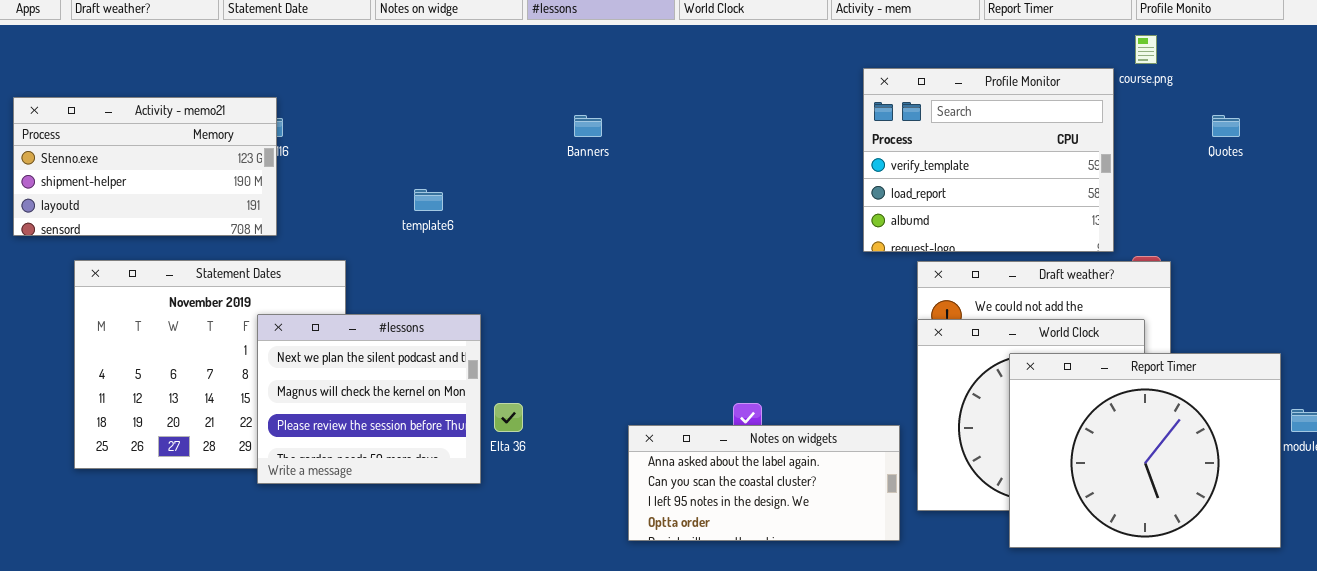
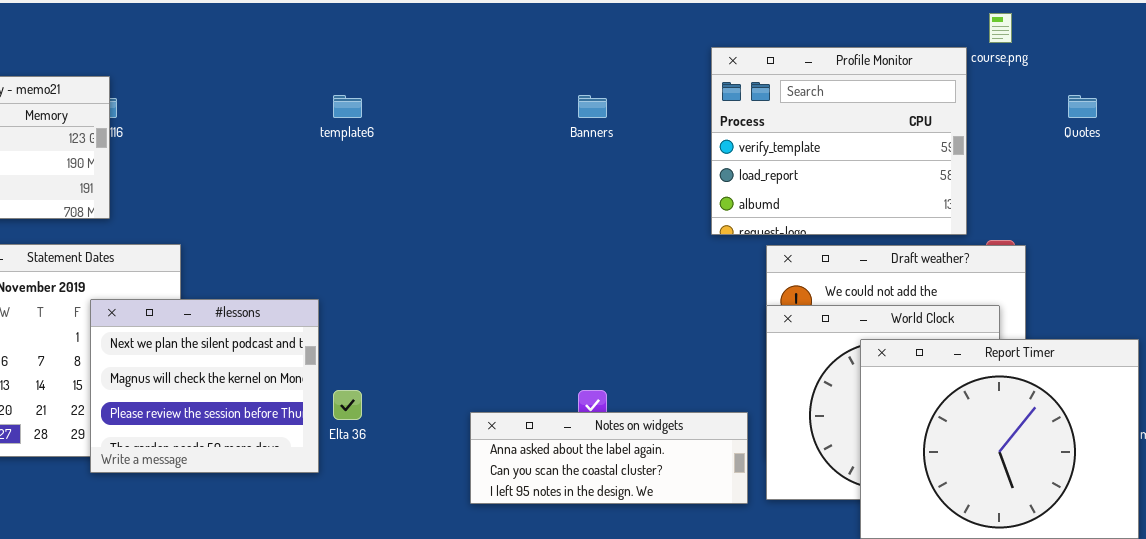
Banners: [574,115,602,137] -> [578,95,607,118], moved
template6: [414,189,443,211] -> [333,95,362,118], moved
Notes on widgets: [628,425,900,541] -> [470,412,748,504], resized

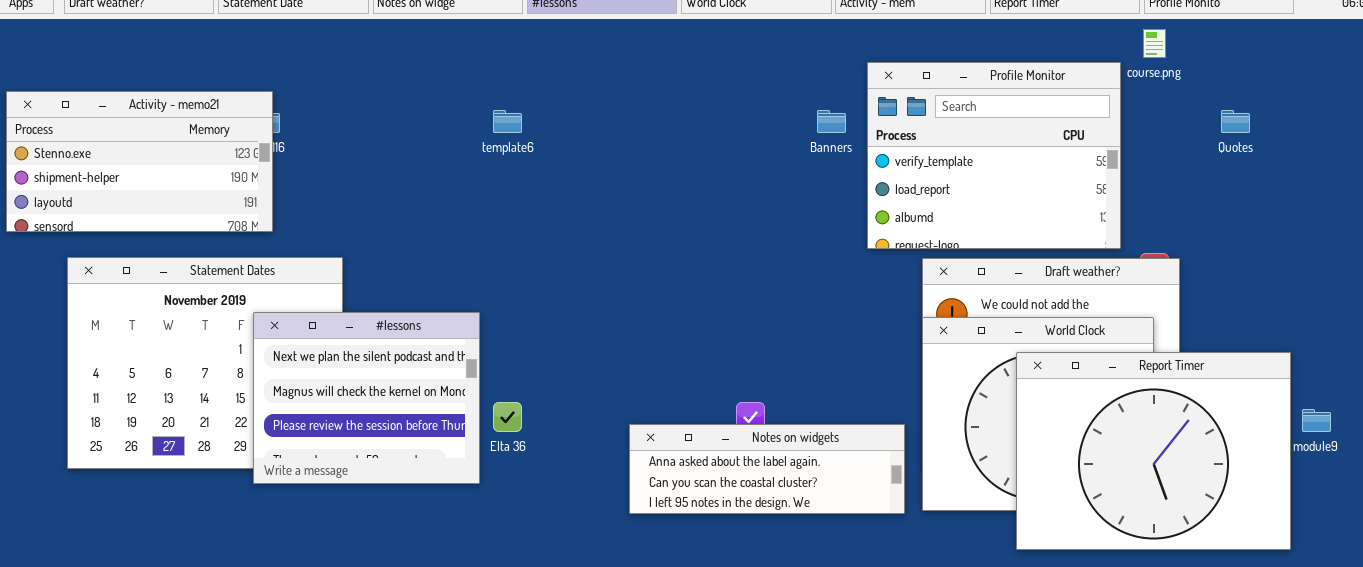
Banners: [578,95,607,118] -> [817,110,846,133], moved

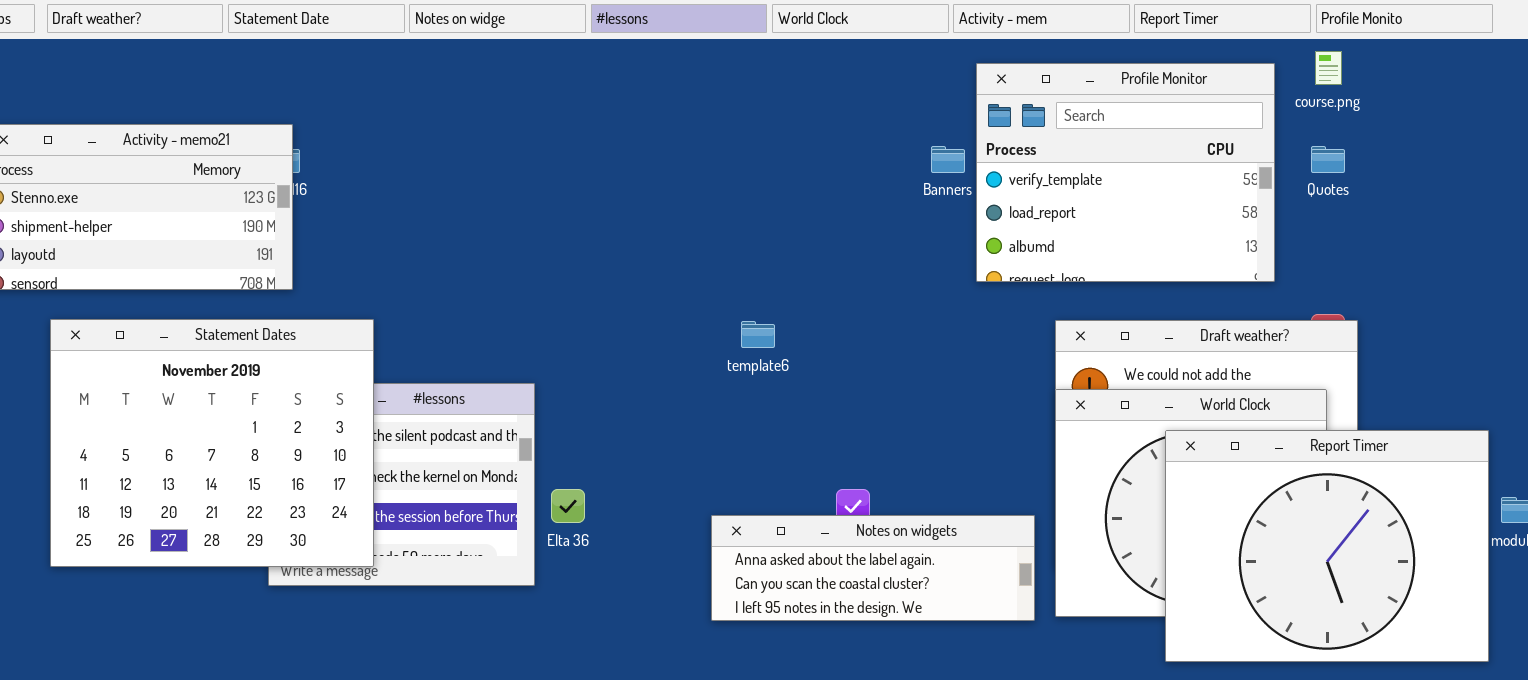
Profile Monitor: [867,62,1121,249] -> [976,63,1275,282], moved
template6: [493,110,522,133] -> [741,321,775,348], moved
Quotes: [1221,110,1250,133] -> [1311,146,1345,173], moved
Statement Dates: [67,257,343,469] -> [50,319,374,567], raised

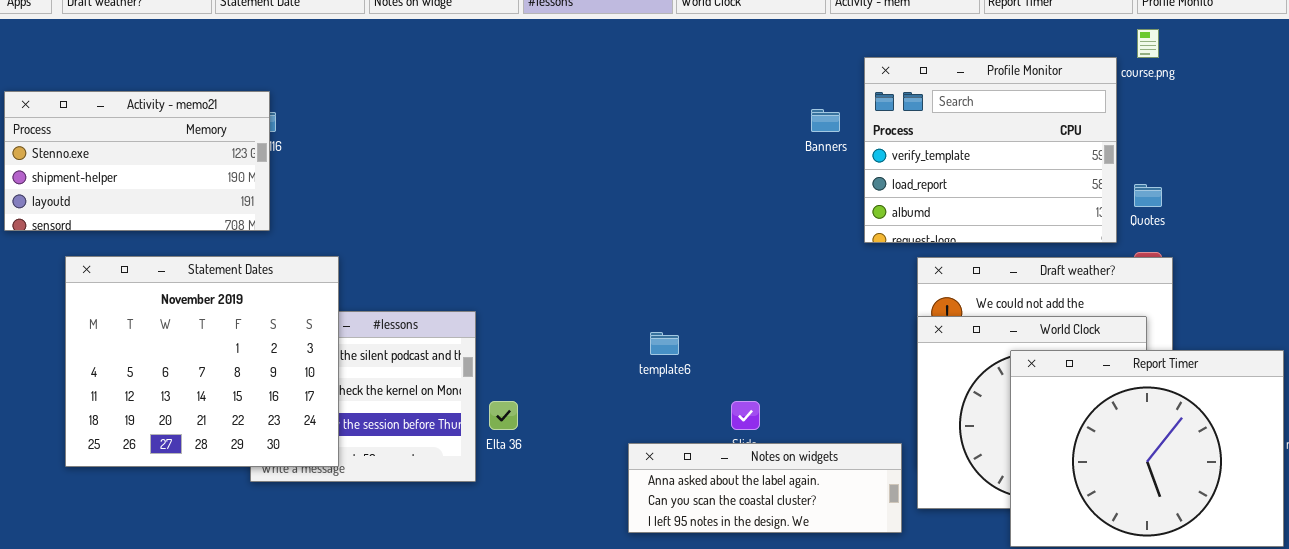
Profile Monitor: [976,63,1275,282] -> [864,57,1117,243], moved
Quotes: [1311,146,1345,173] -> [1134,184,1162,207], moved
template6: [741,321,775,348] -> [650,332,679,355], moved
Notes on widgets: [711,515,1035,621] -> [628,443,902,533], moved

